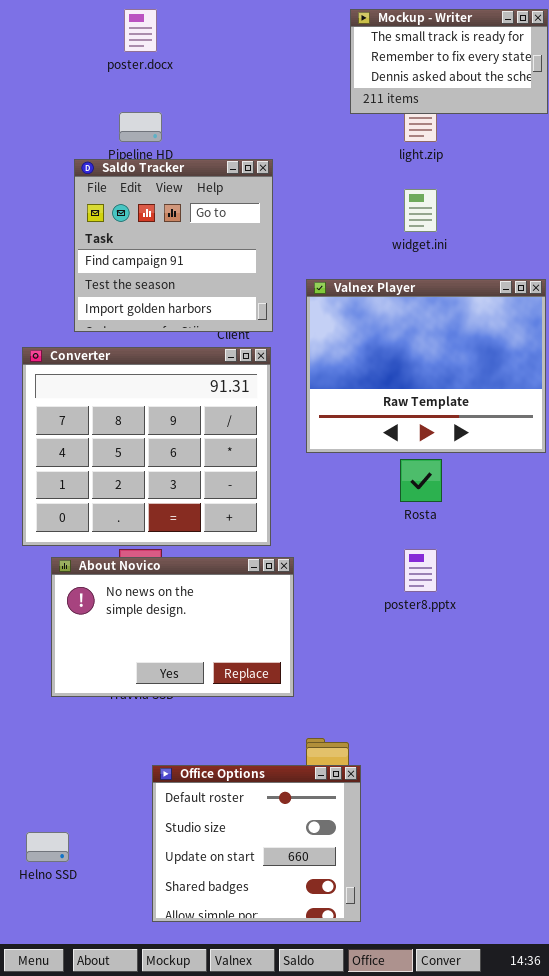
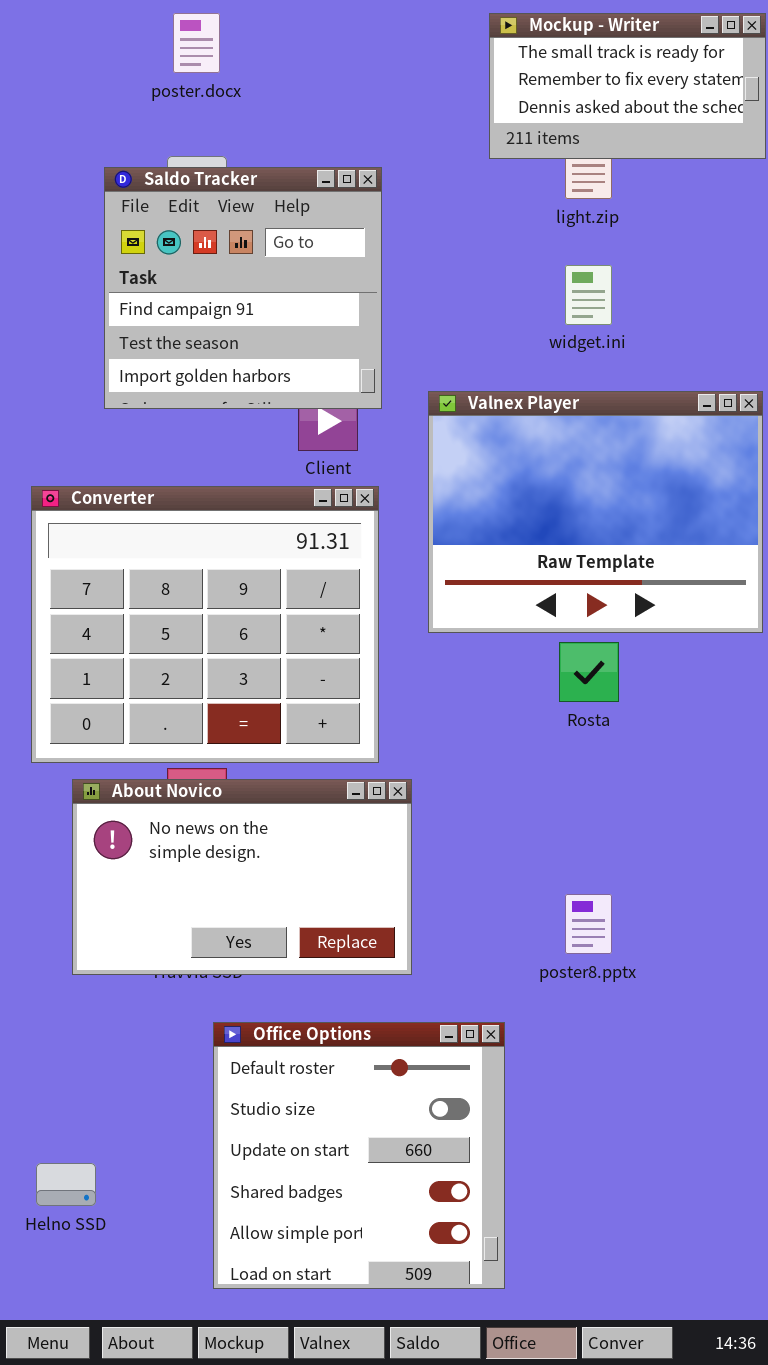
Saldo Tracker: [74,159,273,332] -> [104,167,382,409], moved
poster8.pptx: [404,549,437,592] -> [565,894,612,954], moved
Office Options: [152,765,361,922] -> [213,1022,505,1289], resized

